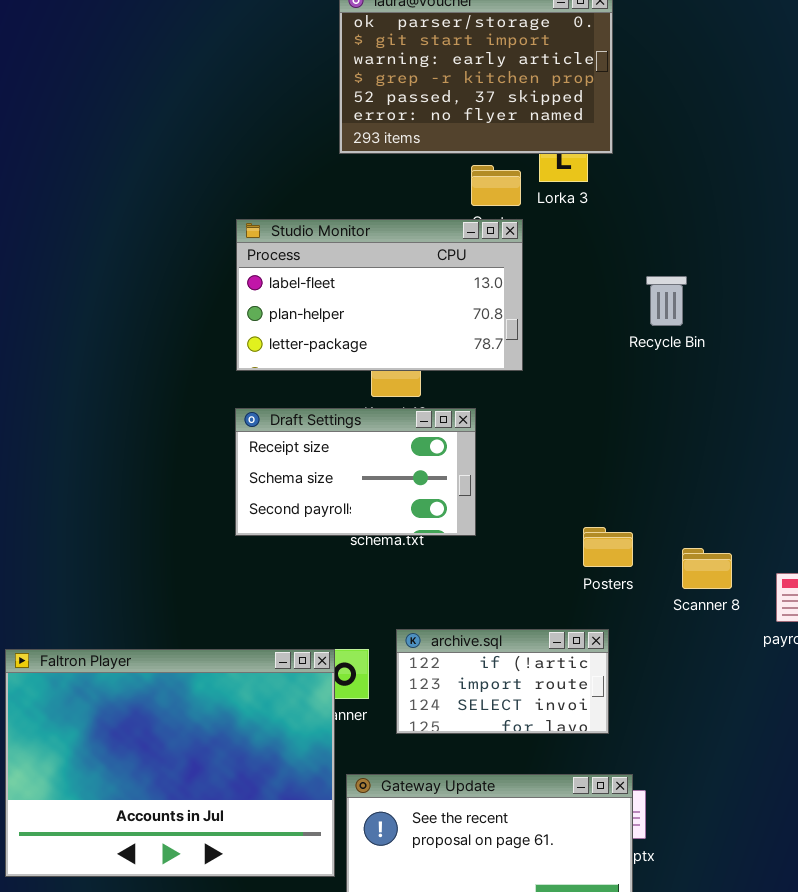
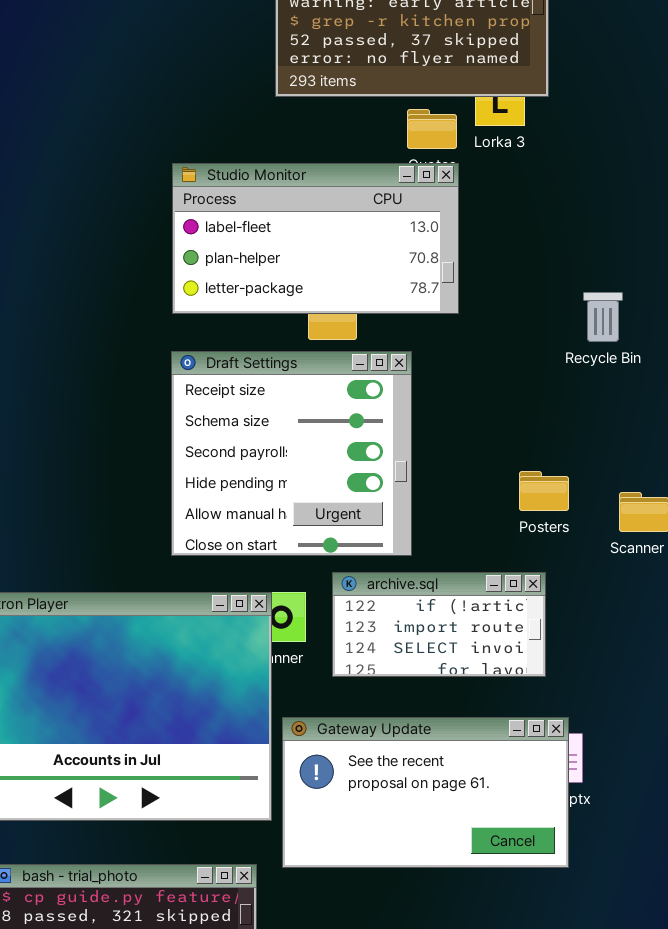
Recycle Bin: [646,276,687,326] -> [583,292,623,342], moved
Draft Settings: [235,408,476,536] -> [171,351,412,556], resized

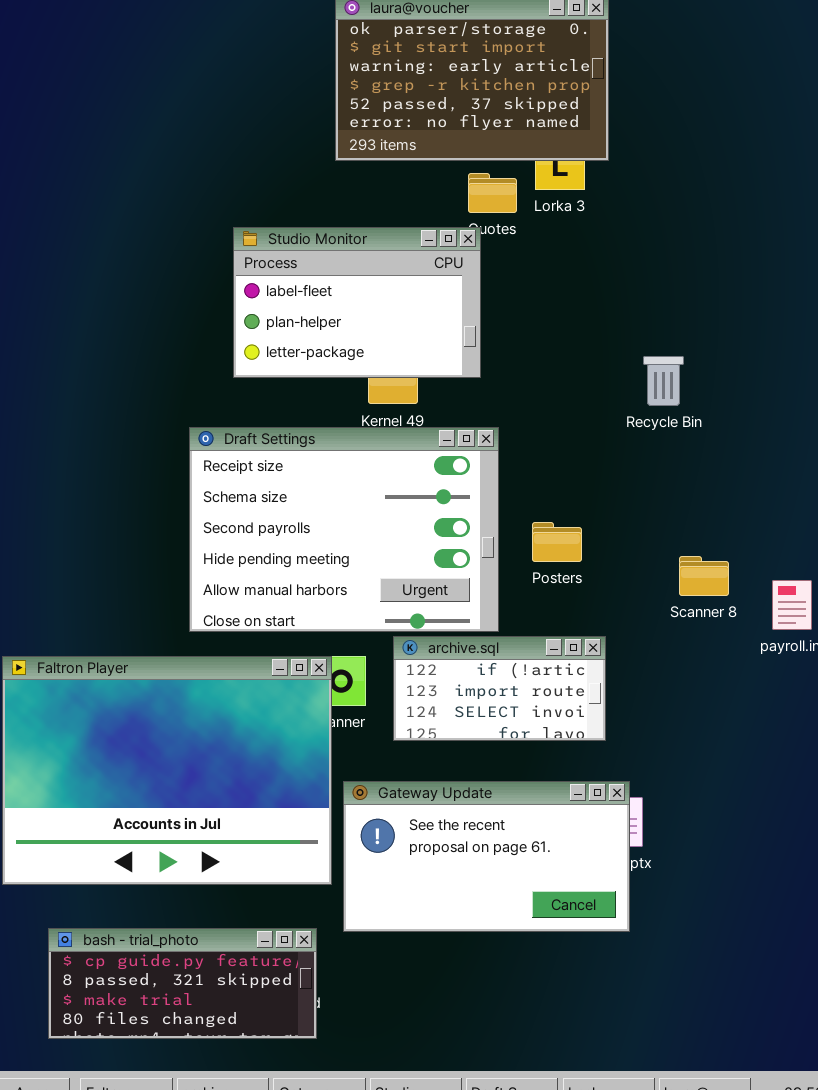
Studio Monitor: [172,163,459,314] -> [233,227,481,378], resized
Draft Settings: [171,351,412,556] -> [189,427,499,632], moved, resized
Posters: [519,471,569,511] -> [532,522,582,562], moved

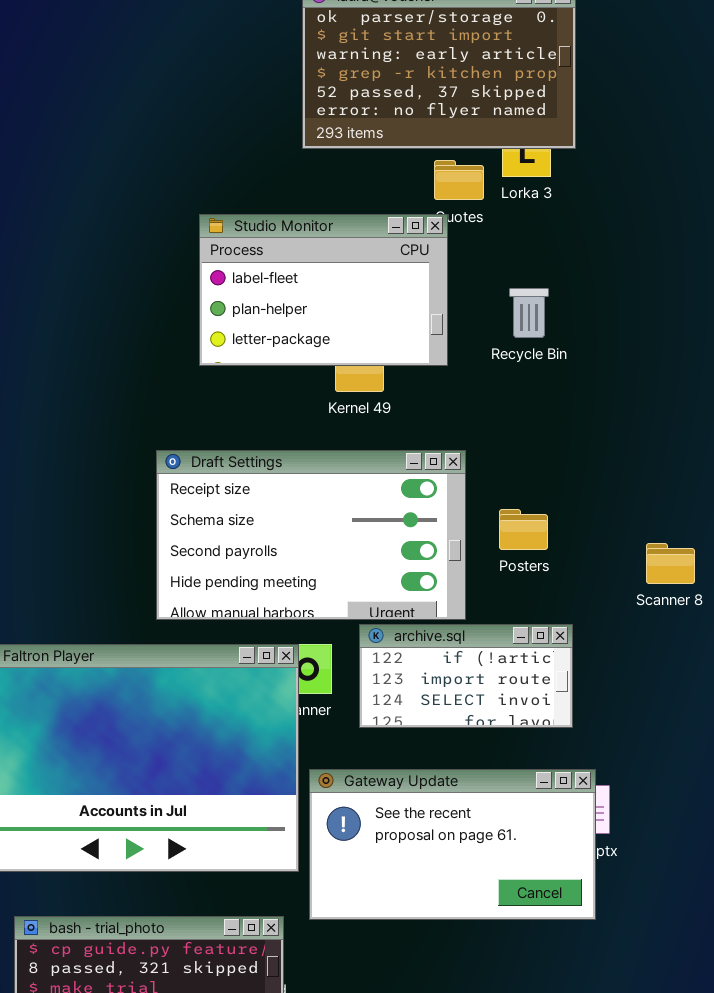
Recycle Bin: [643,356,684,406] -> [509,288,549,338], moved
Draft Settings: [189,427,499,632] -> [156,450,466,620], resized

